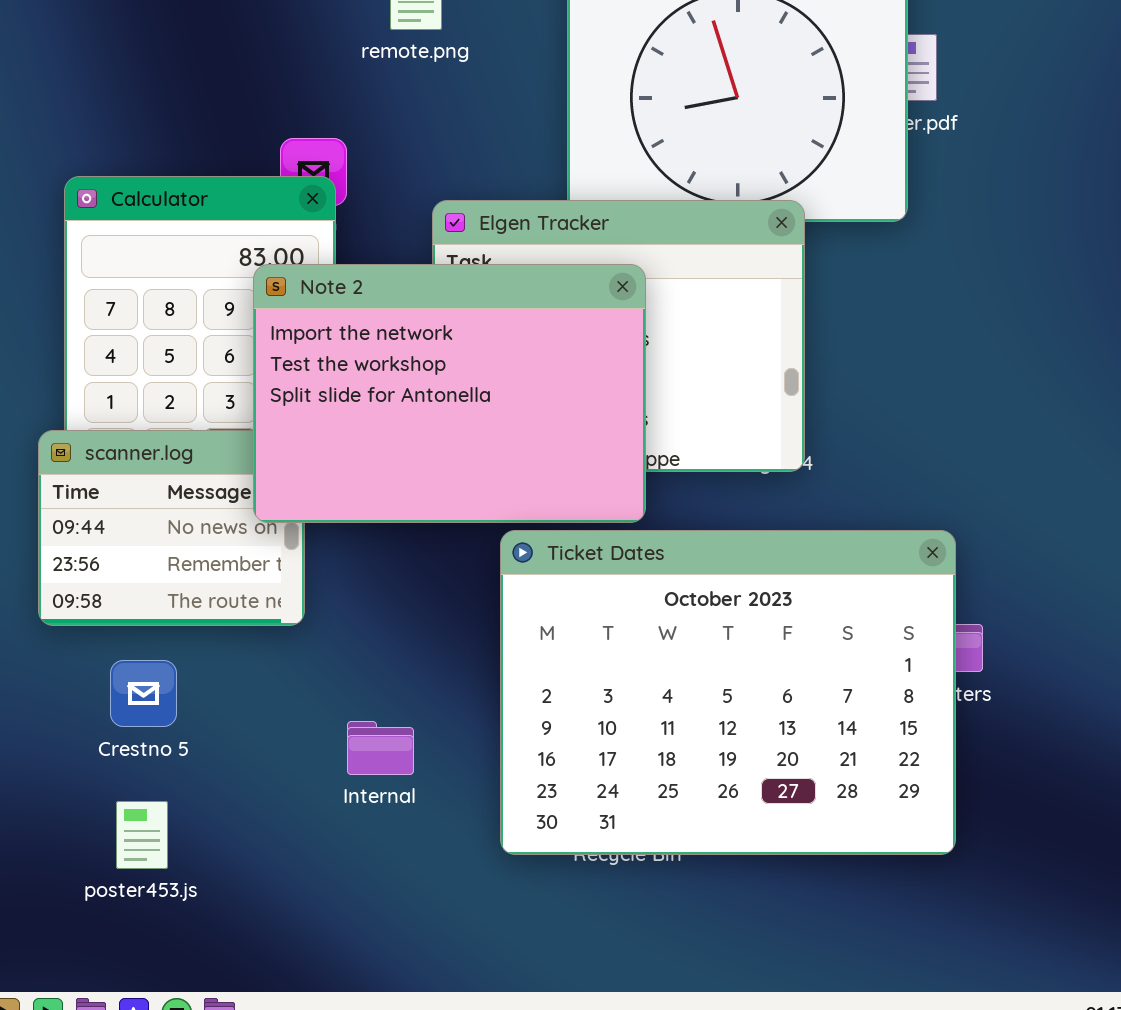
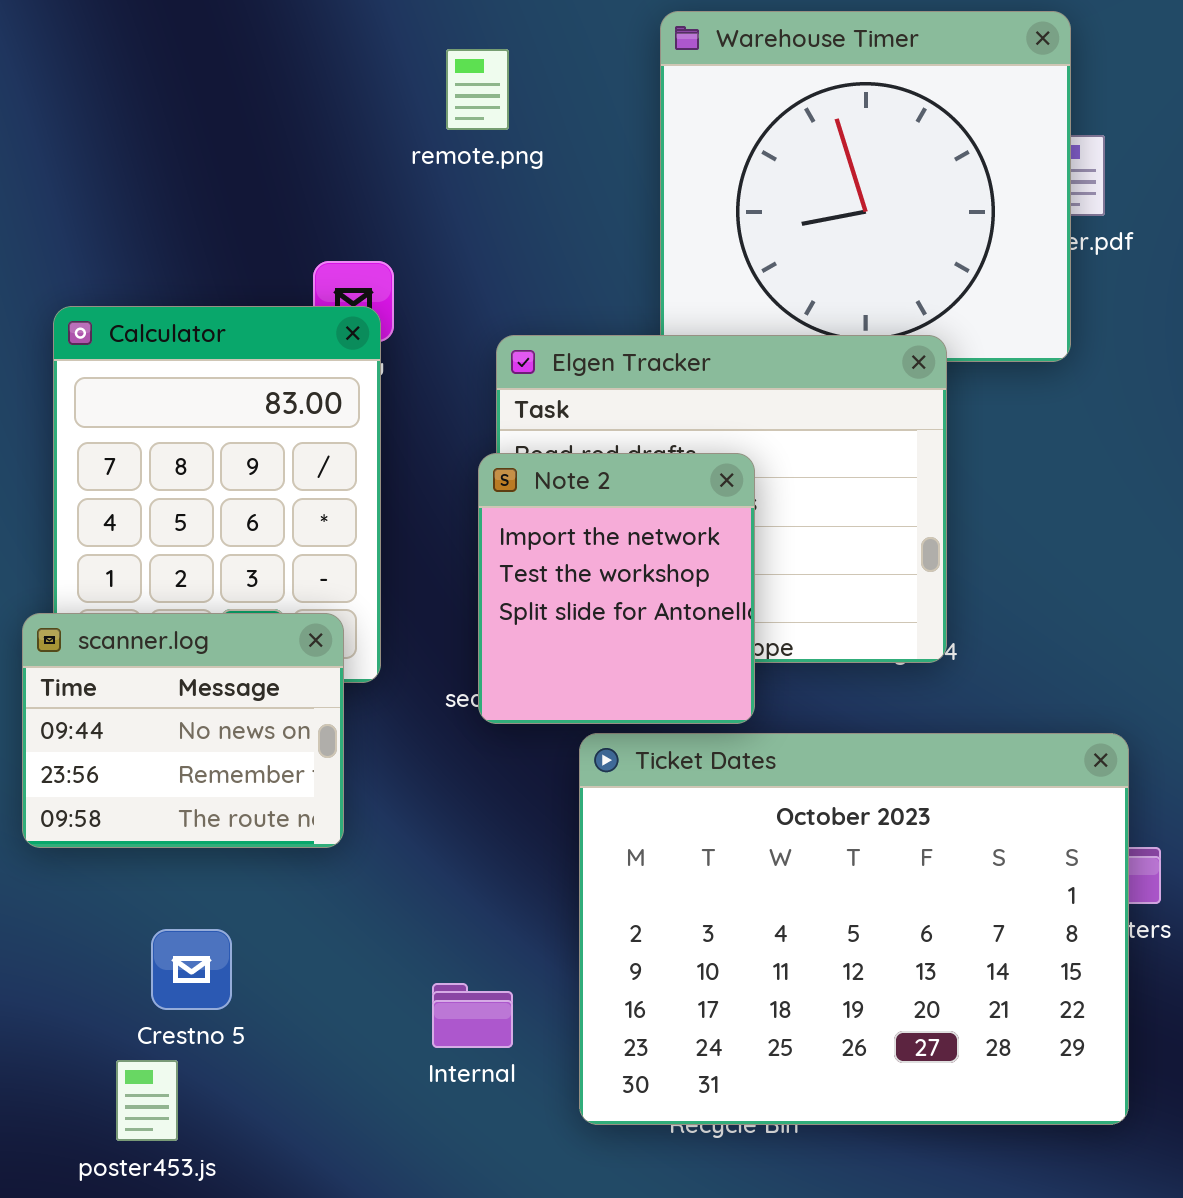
Note 2: [253,264,646,523] -> [478,453,755,724], resized
Crestno 5: [110,660,177,727] -> [151,929,232,1010], moved
Internal: [347,721,414,775] -> [432,983,513,1048], moved

